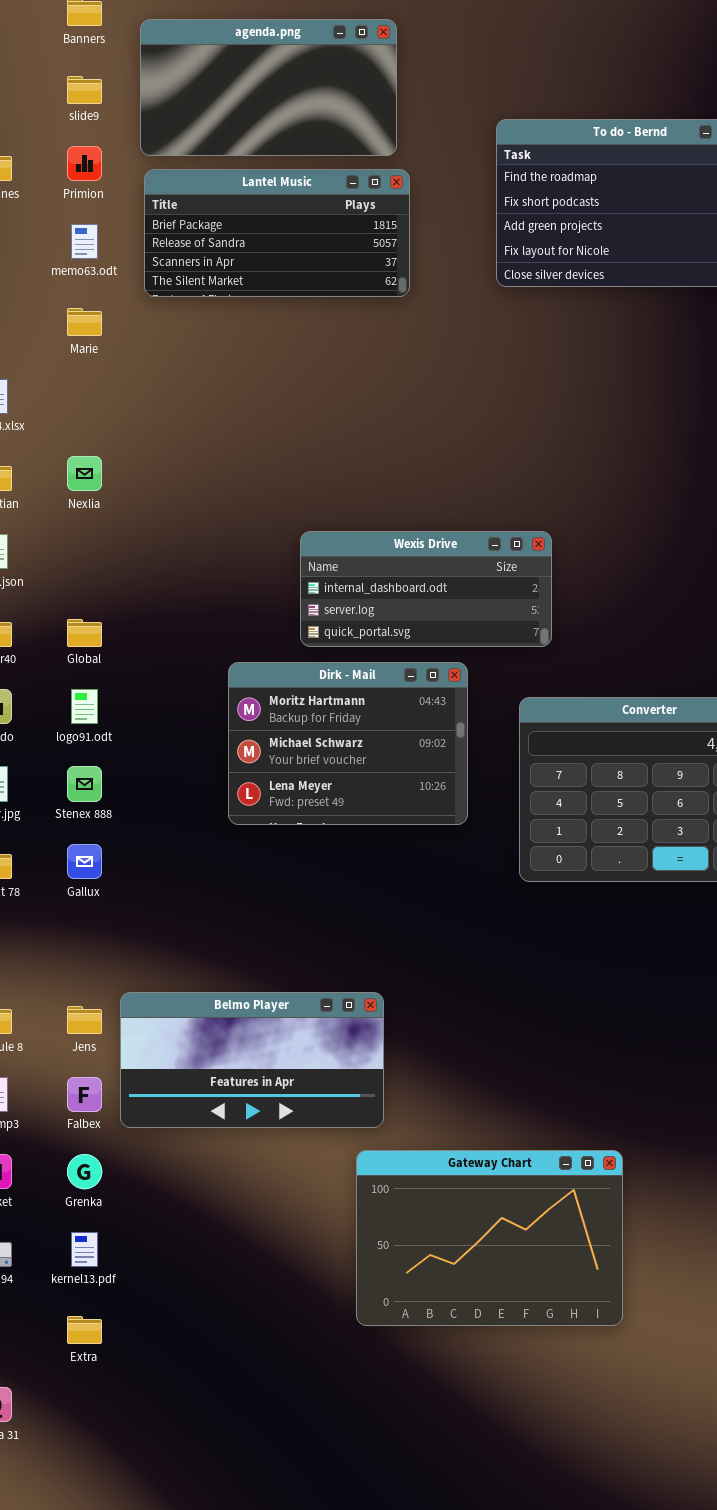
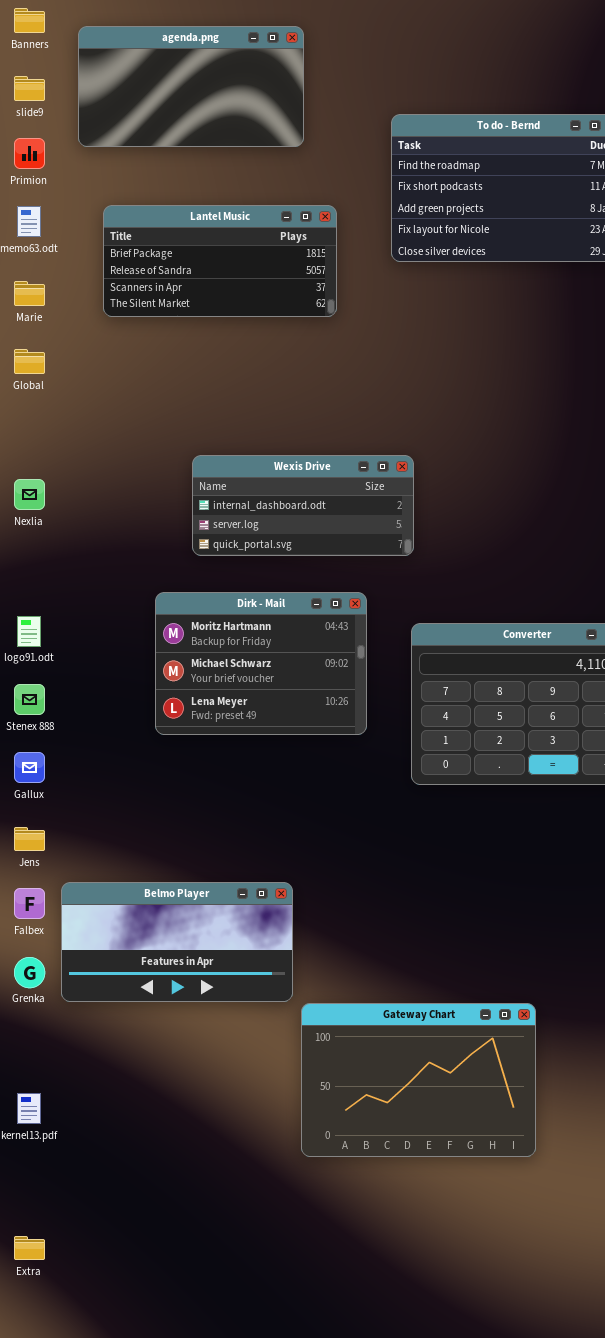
Lantel Music: [144,169,410,297] -> [103,205,337,317], moved
Nexlia: [67,456,102,491] -> [14,479,45,510], moved
Wexis Drive: [300,531,552,647] -> [192,455,414,556], moved
Global: [67,619,102,647] -> [14,349,45,374], moved
Jens: [67,1006,102,1034] -> [14,827,45,851], moved
Falbex: [67,1077,102,1112] -> [14,888,45,919], moved
Gateway Chart: [356,1150,623,1326] -> [301,1003,536,1157], moved
Grenka: [67,1154,102,1189] -> [14,957,45,988], moved
Extra: [67,1316,102,1344] -> [14,1236,45,1260], moved

